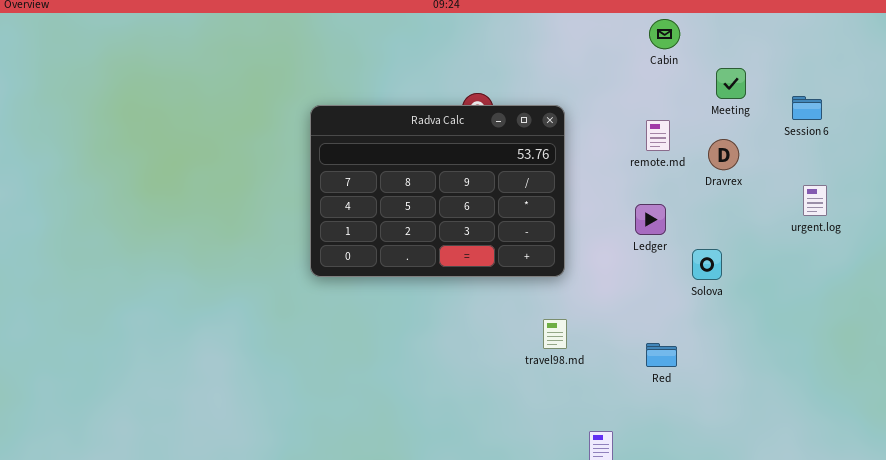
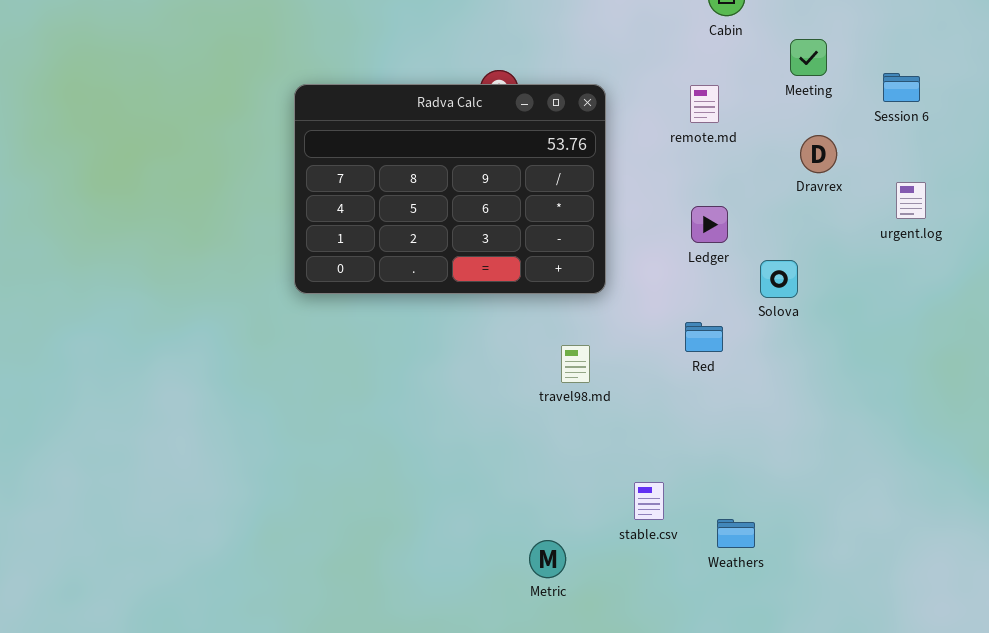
remote.md: [646,120,670,151] -> [690,85,719,123], moved
Dravrex: [708,139,739,170] -> [800,135,837,173], moved
travel98.md: [543,319,567,349] -> [561,345,590,383], moved
Red: [646,343,677,367] -> [685,322,723,352], moved

